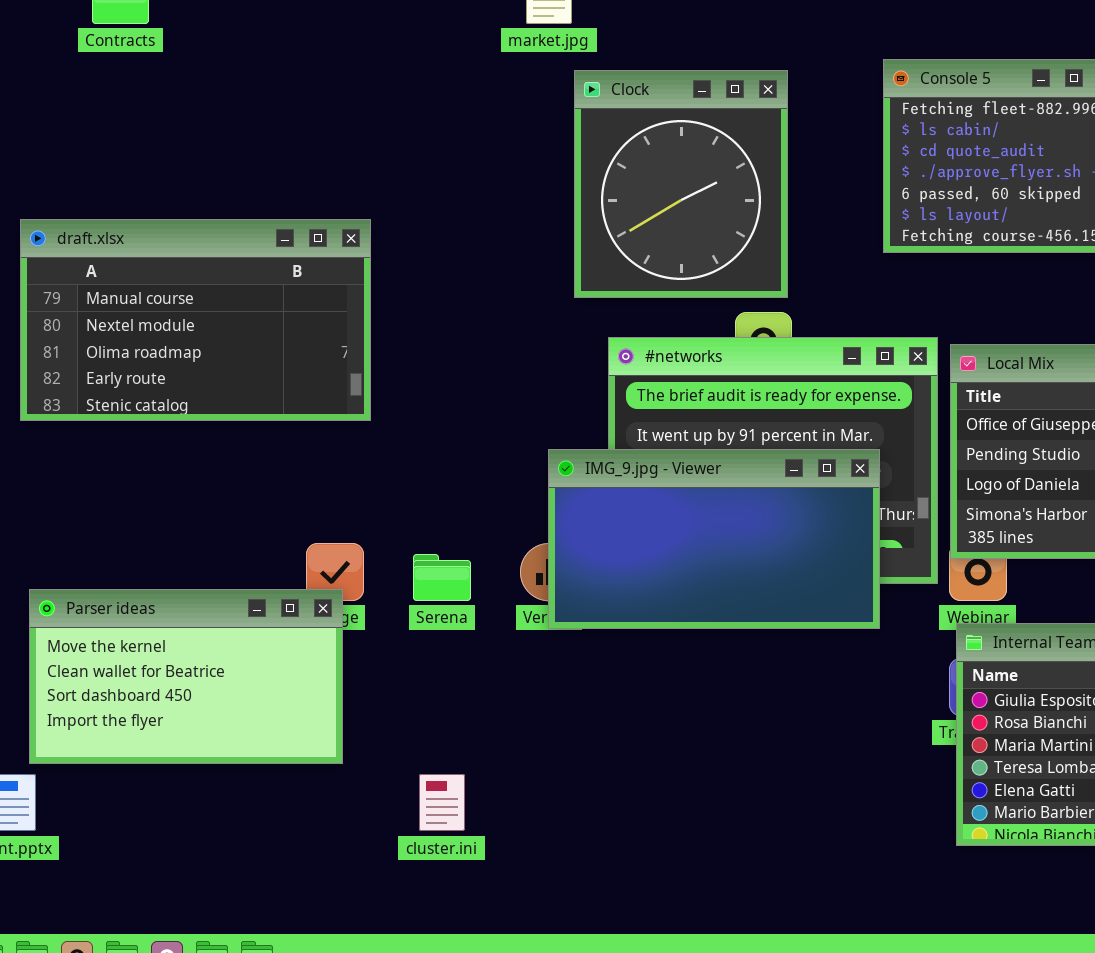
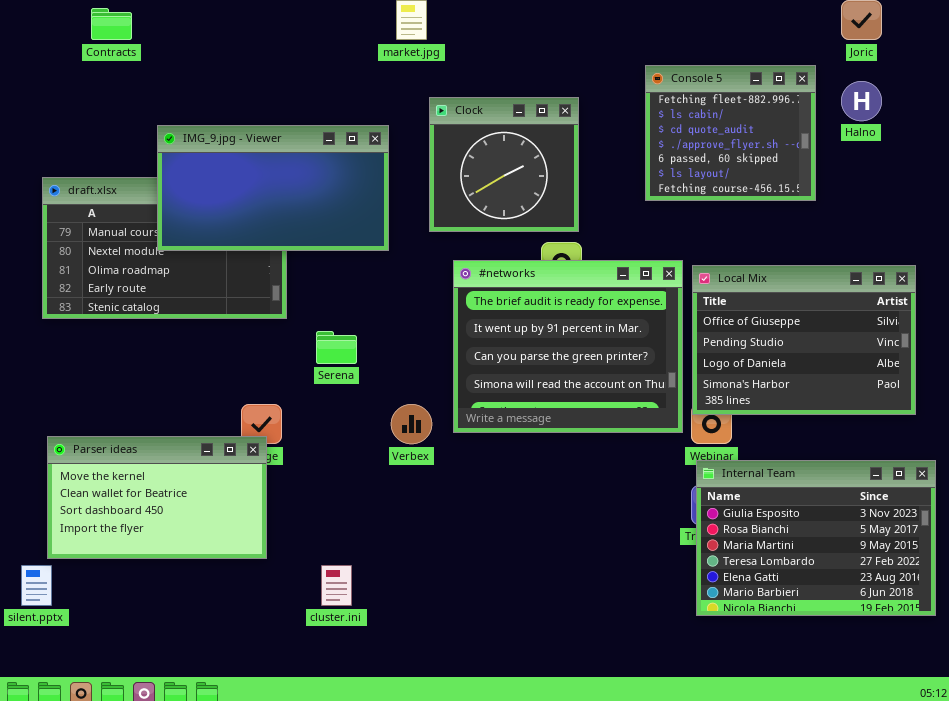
Clock: [574,70,788,298] -> [429,97,579,232], resized
IMG_9.jpg - Viewer: [548,449,880,629] -> [157,125,389,251], moved
Serena: [413,554,471,601] -> [316,331,357,364], moved

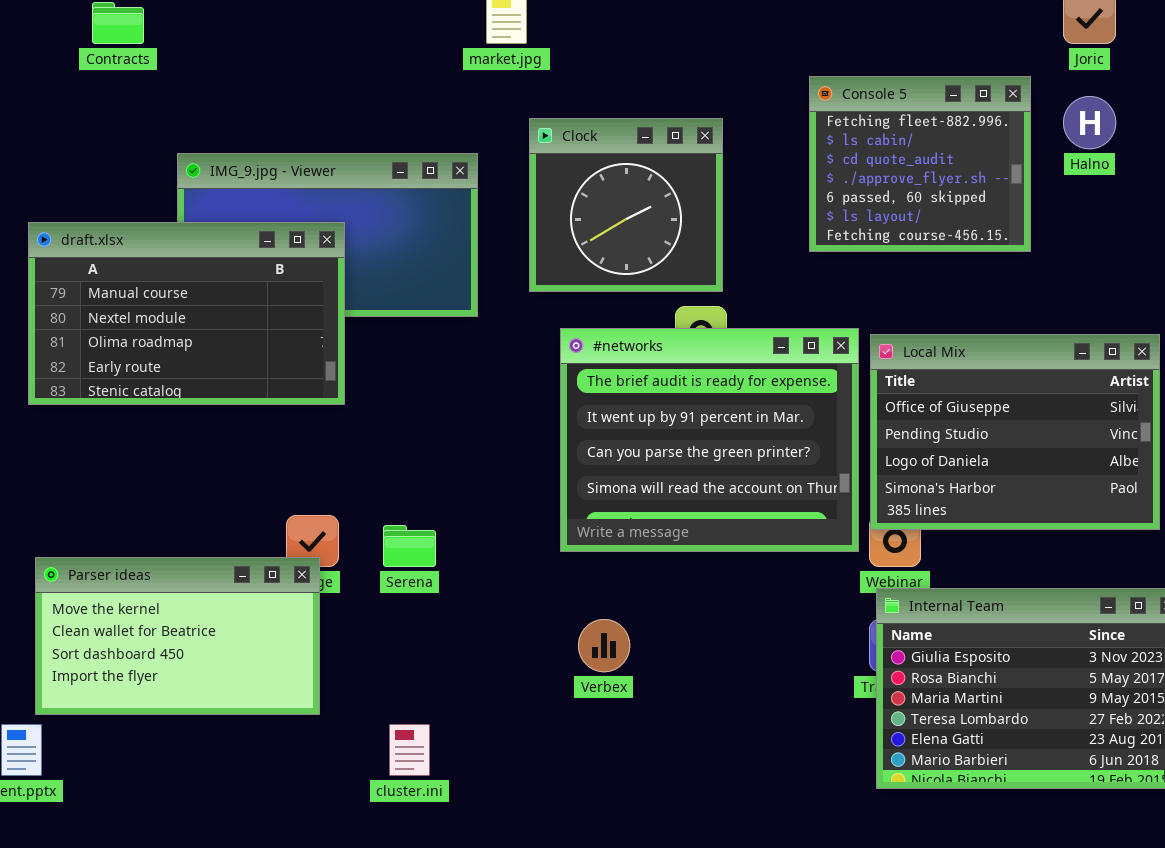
draft.xlsx: [42,177,287,319] -> [28,222,345,405], raised
Serena: [316,331,357,364] -> [383,525,436,567], moved
Verbex: [391,404,432,444] -> [578,619,630,672], moved

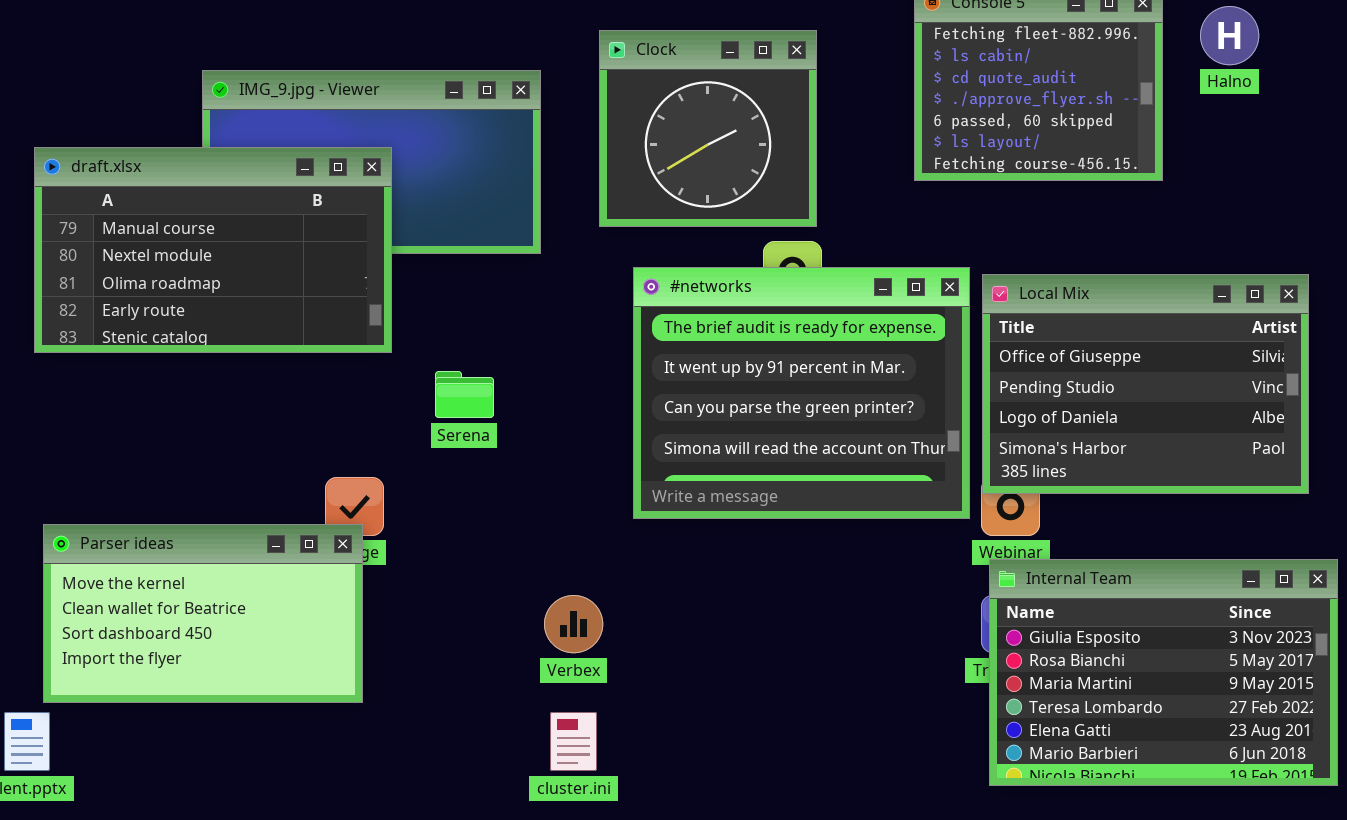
Serena: [383,525,436,567] -> [435,371,494,418], moved
Verbex: [578,619,630,672] -> [544,595,603,653], moved
cluster.ini: [389,724,430,776] -> [550,712,597,771], moved

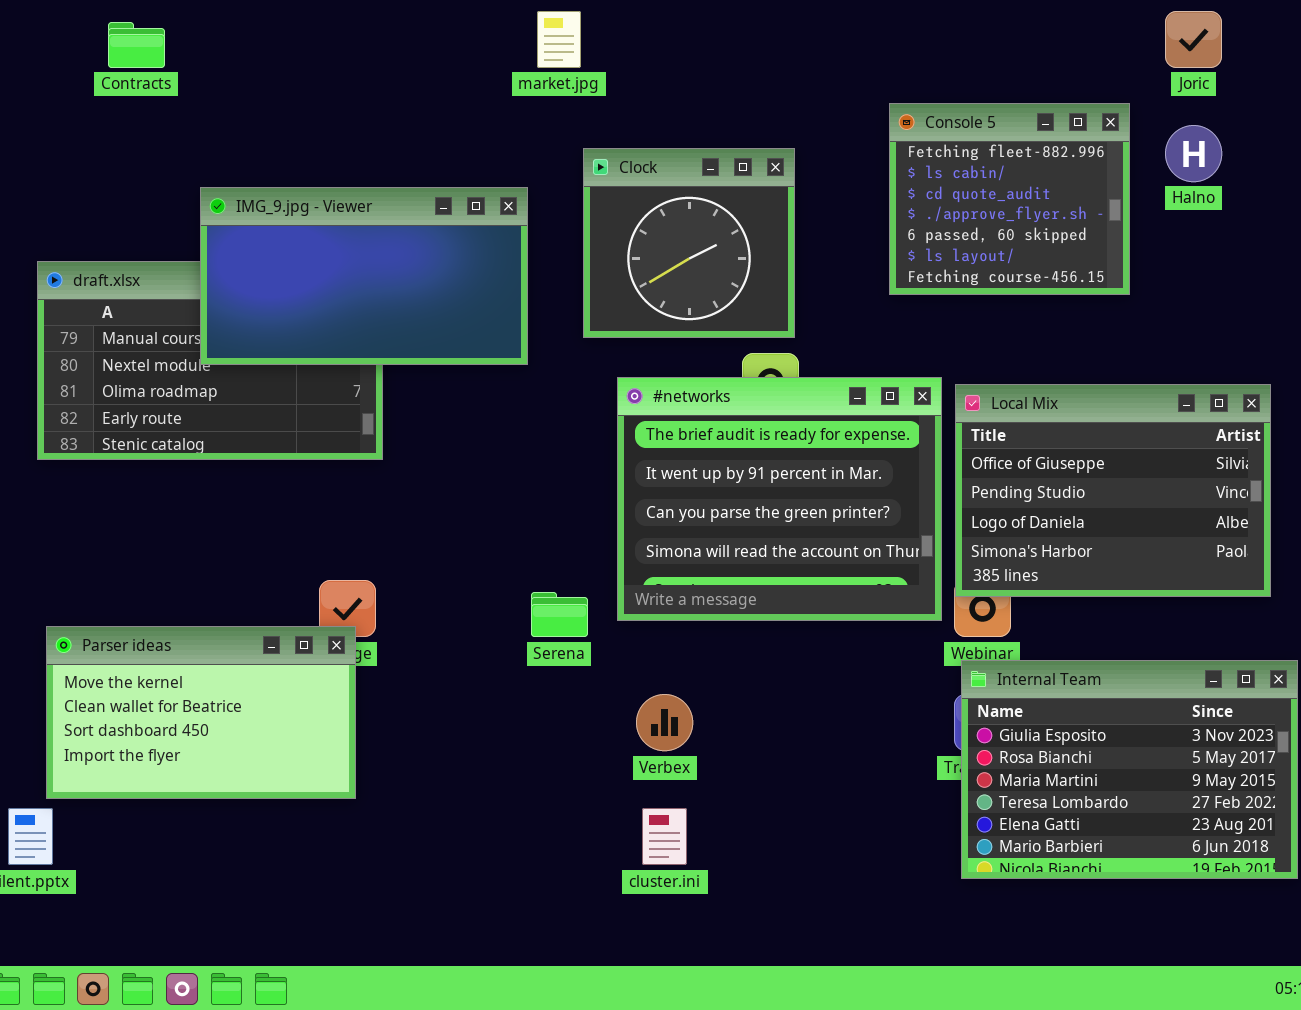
IMG_9.jpg - Viewer: [202,70,541,254] -> [200,187,528,365], raised
Serena: [435,371,494,418] -> [531,592,588,637], moved
Verbex: [544,595,603,653] -> [636,694,693,751], moved
cluster.ini: [550,712,597,771] -> [642,808,687,865], moved

